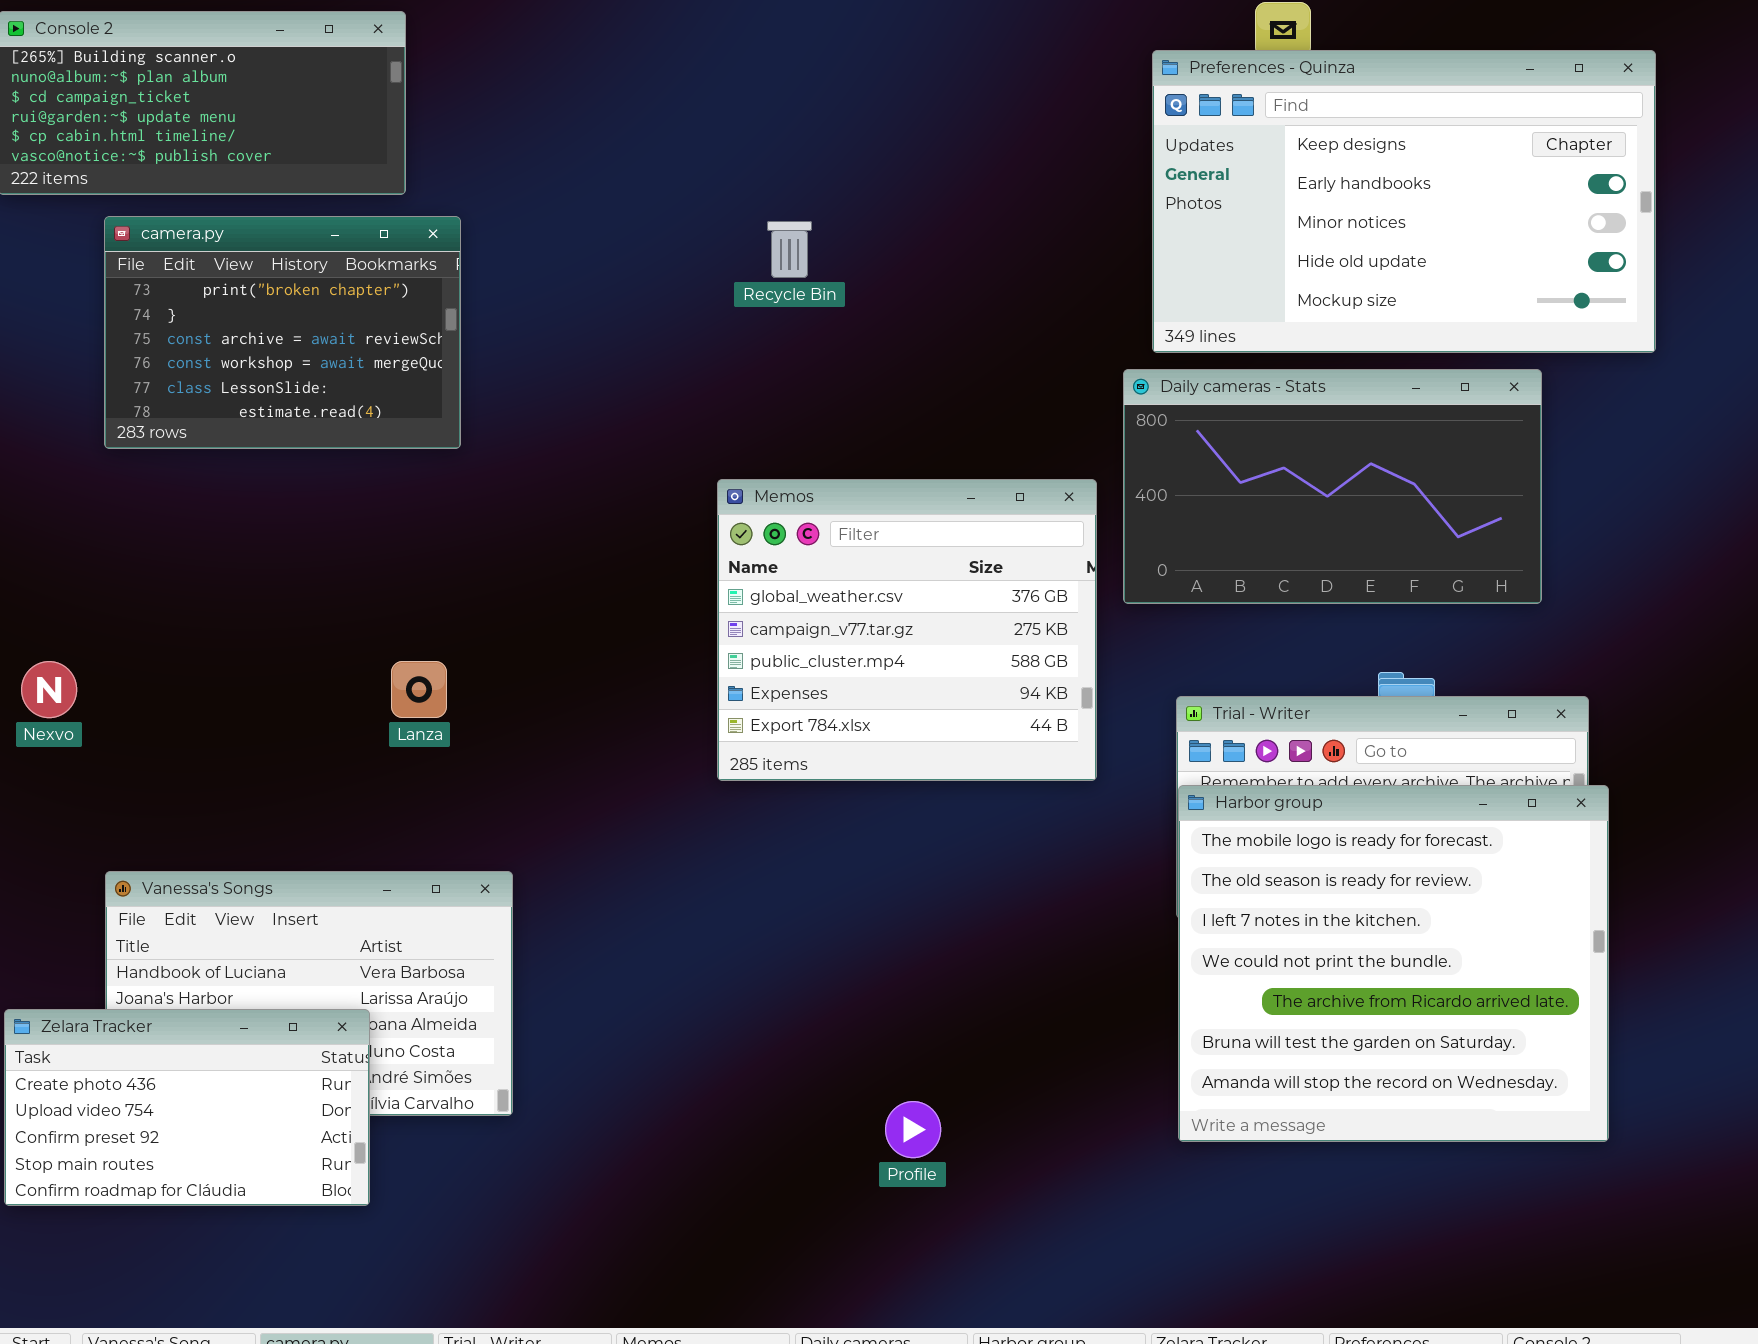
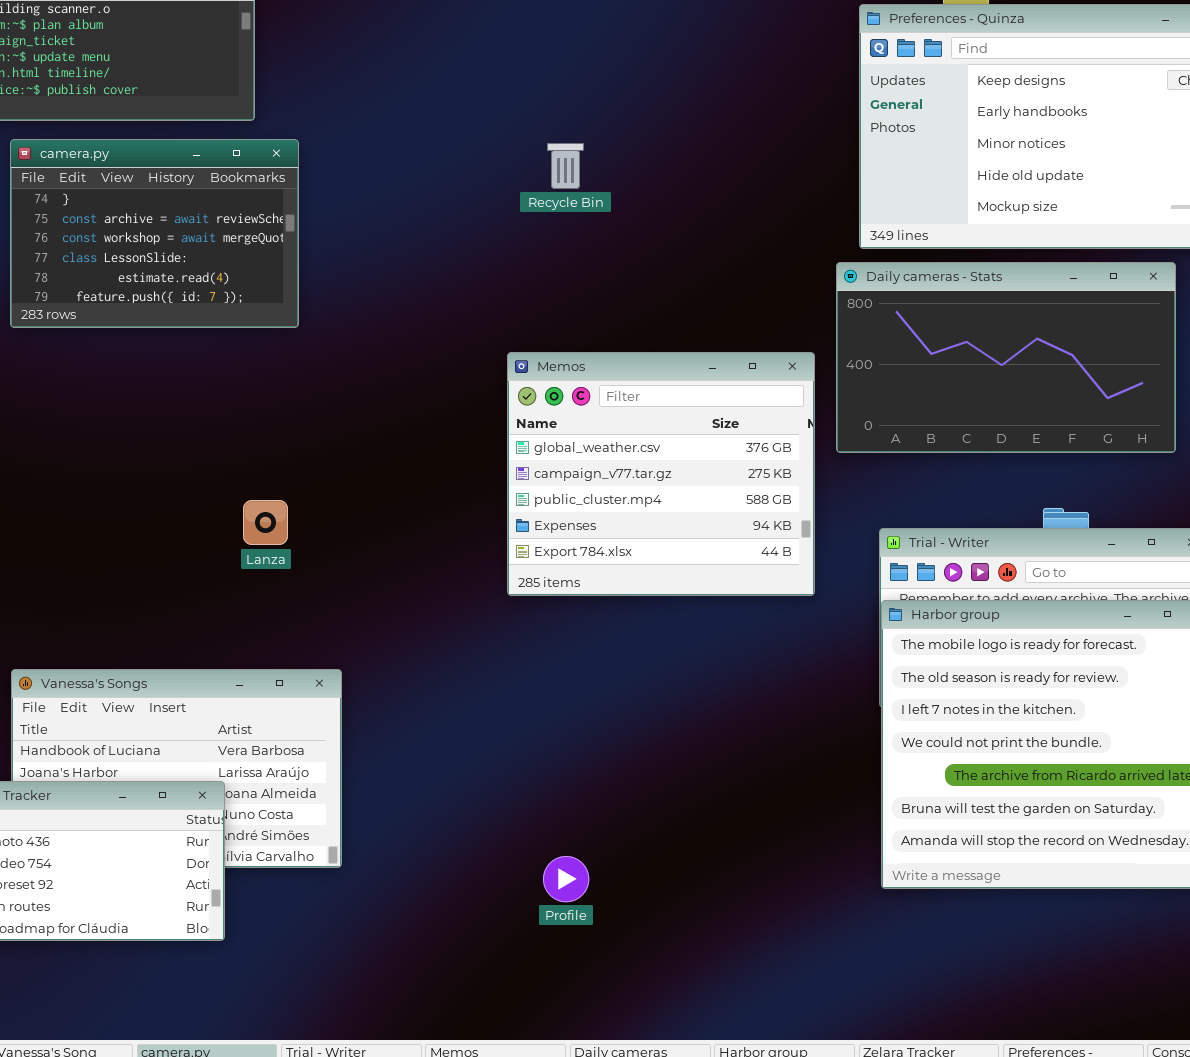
camera.py: [104,216,461,449] -> [10,139,299,328], scrolled down 1 row
Profile: [885,1101,941,1158] -> [543,856,589,902], moved

